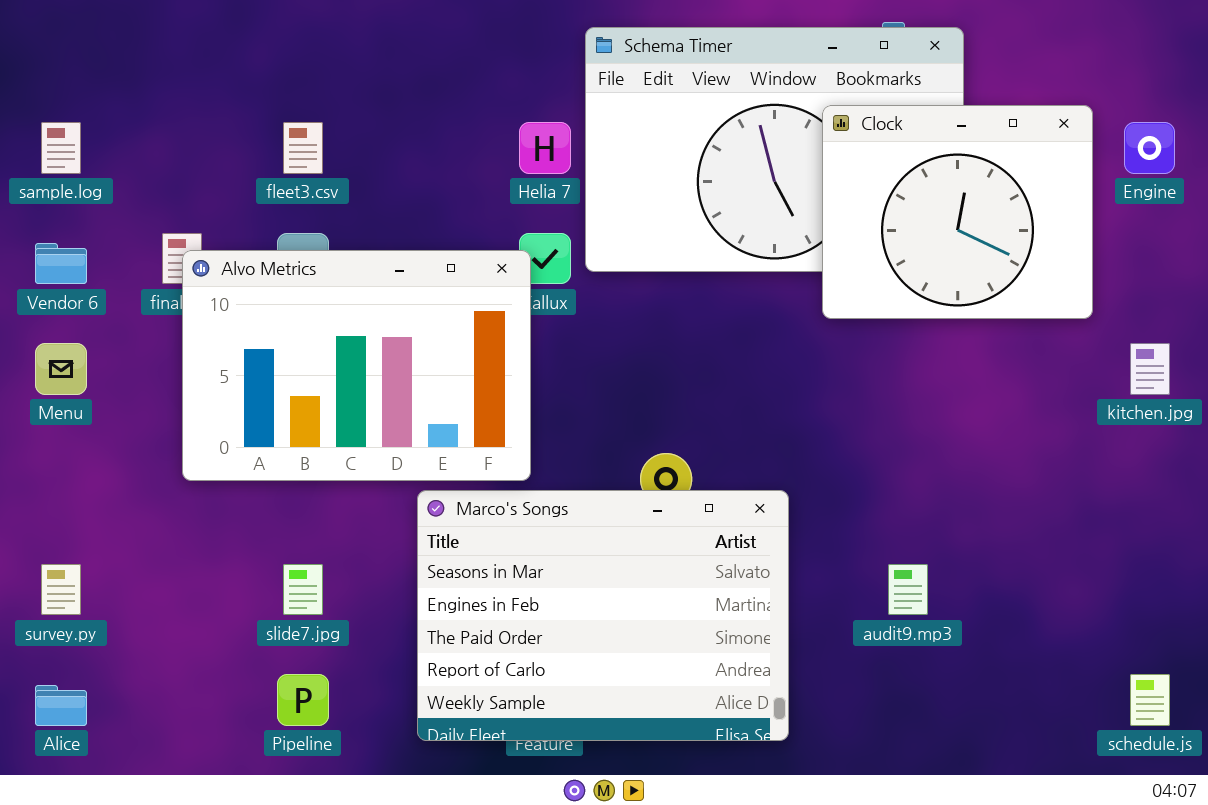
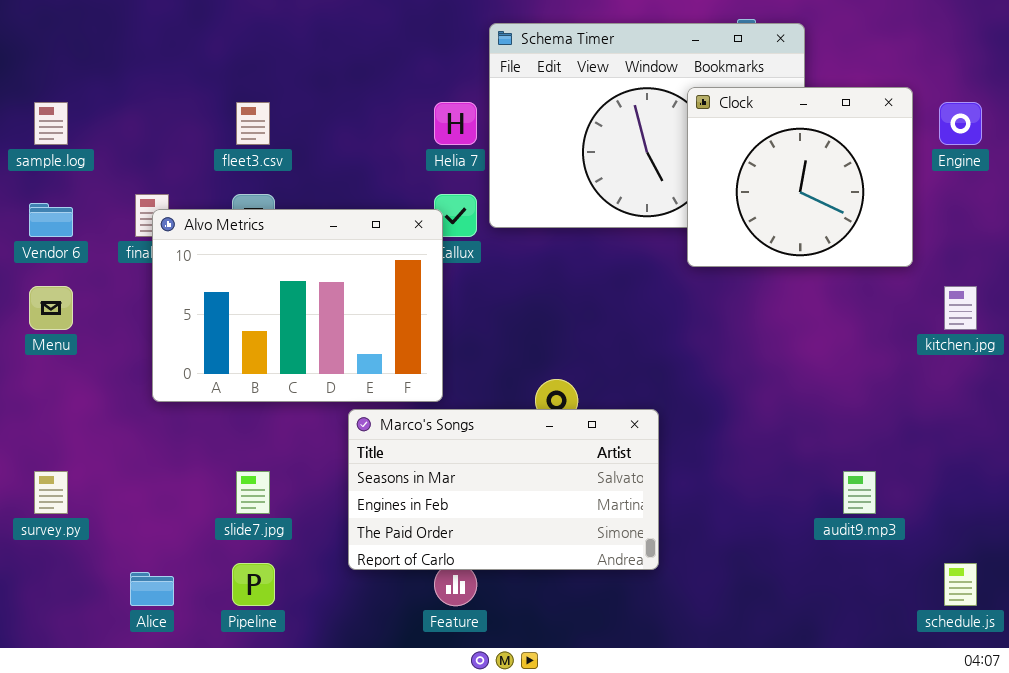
Marco's Songs: [417,490,789,741] -> [348,409,659,570], resized
audit9.mp3: [888,564,928,615] -> [843,471,876,514], moved
Alice: [35,685,87,726] -> [130,572,174,606], moved

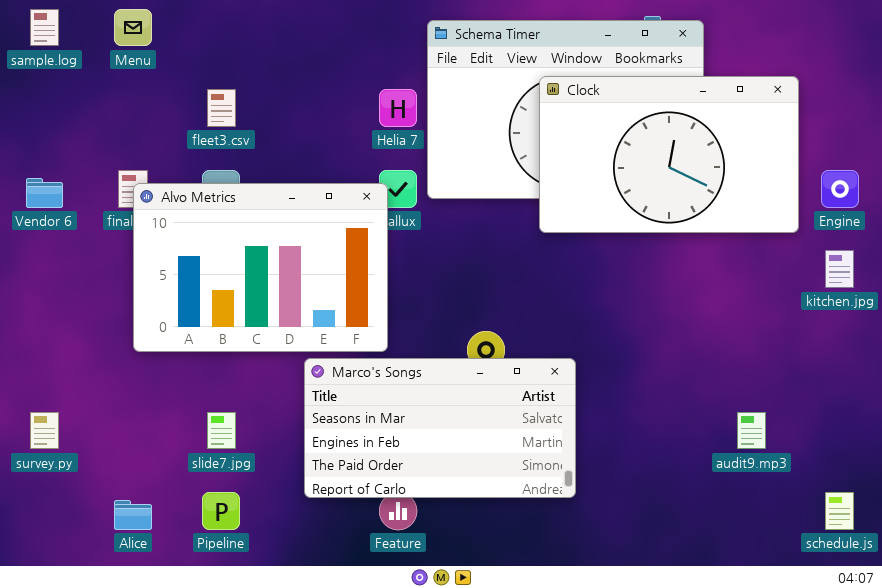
Clock: [687,87,913,267] -> [539,76,799,233], resized
sample.log: [34,102,68,145] -> [30,9,59,46], moved
Engine: [939,102,982,145] -> [821,170,859,208], moved
Menu: [29,286,73,330] -> [114,9,152,46], moved

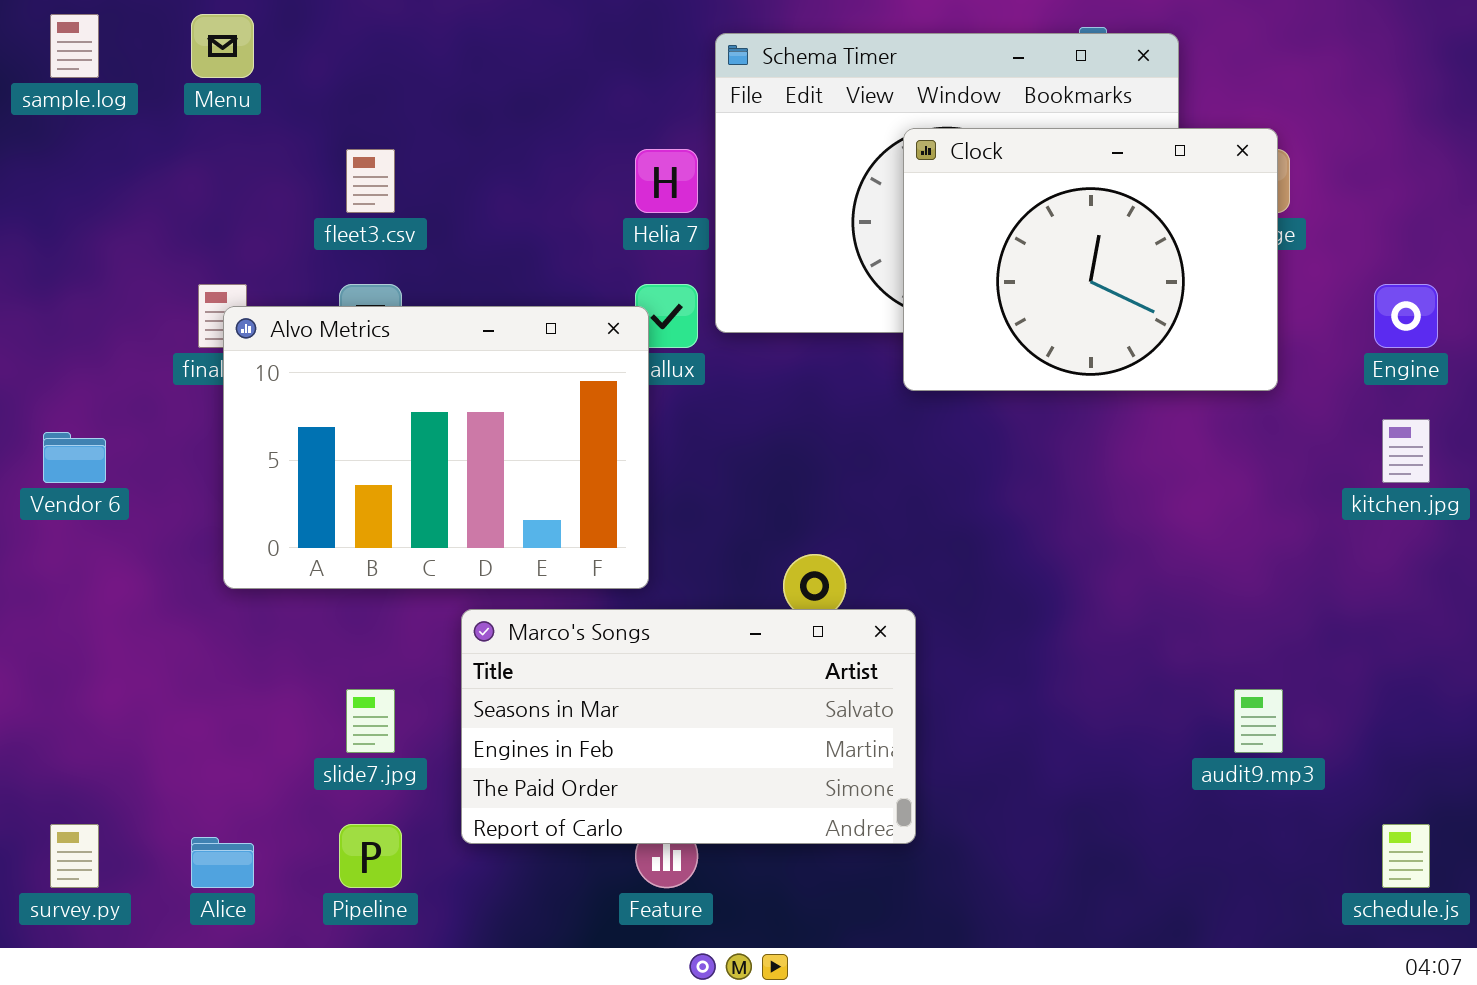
Clock: [539,76,799,233] -> [903,128,1278,391], resized
Vendor 6: [26,178,63,208] -> [43,432,106,483], moved
Marco's Songs: [304,358,576,498] -> [461,609,916,844], moved
survey.py: [30,412,59,449] -> [50,824,99,888], moved

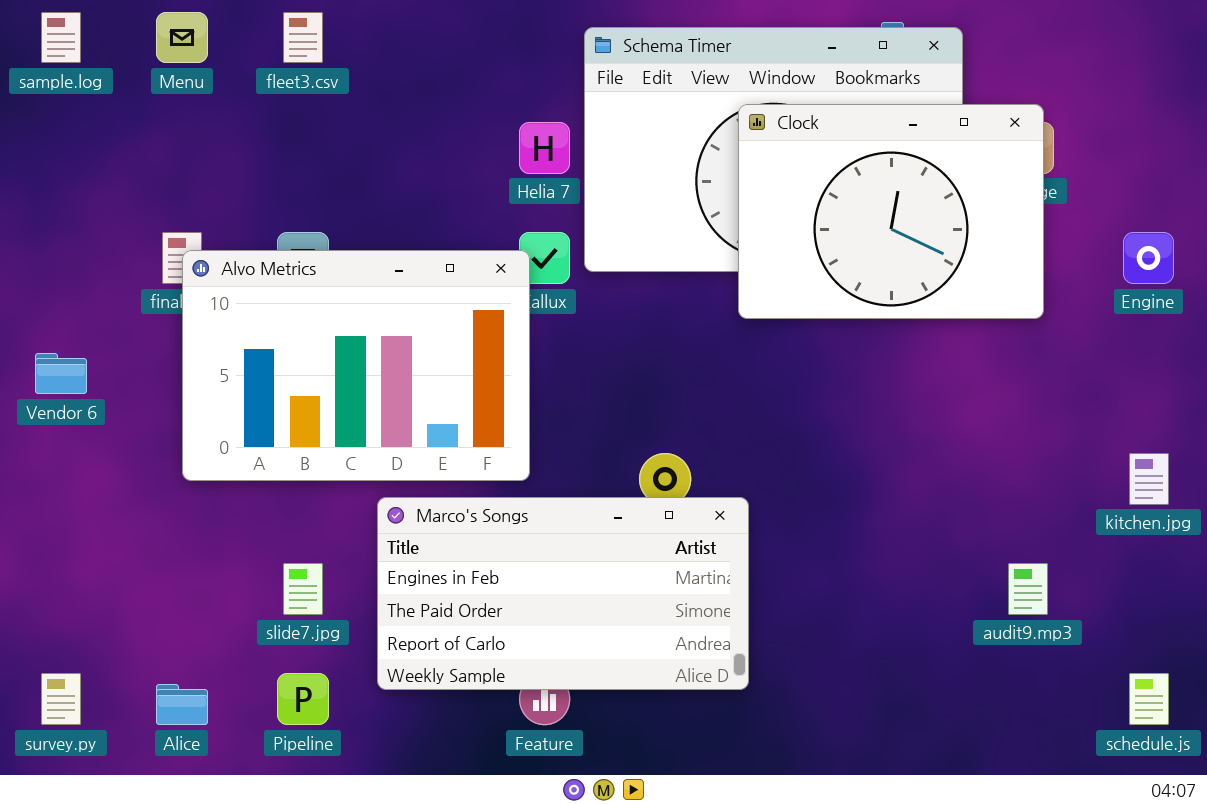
fleet3.csv: [346,149,395,213] -> [283,12,323,63], moved
kitchen.jpg: [1382,419,1430,483] -> [1129,453,1169,505], moved
Marco's Songs: [461,609,916,844] -> [377,497,749,690], scrolled down 1 row

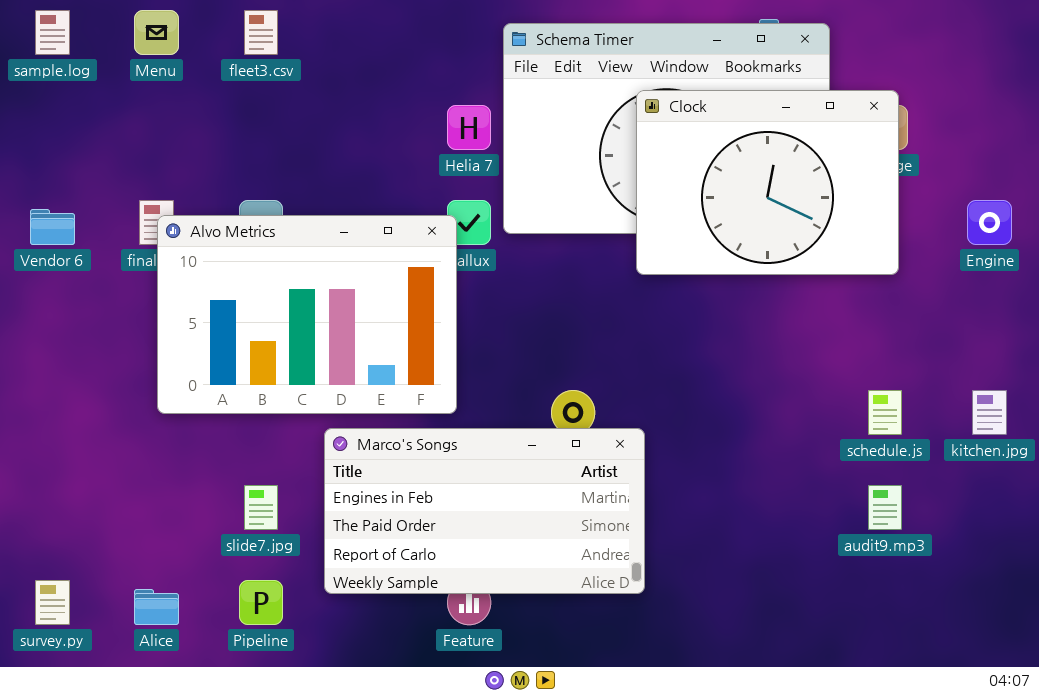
Vendor 6: [35,353,87,394] -> [30,209,75,245], moved
schedule.js: [1129,673,1169,725] -> [868,390,902,435], moved

